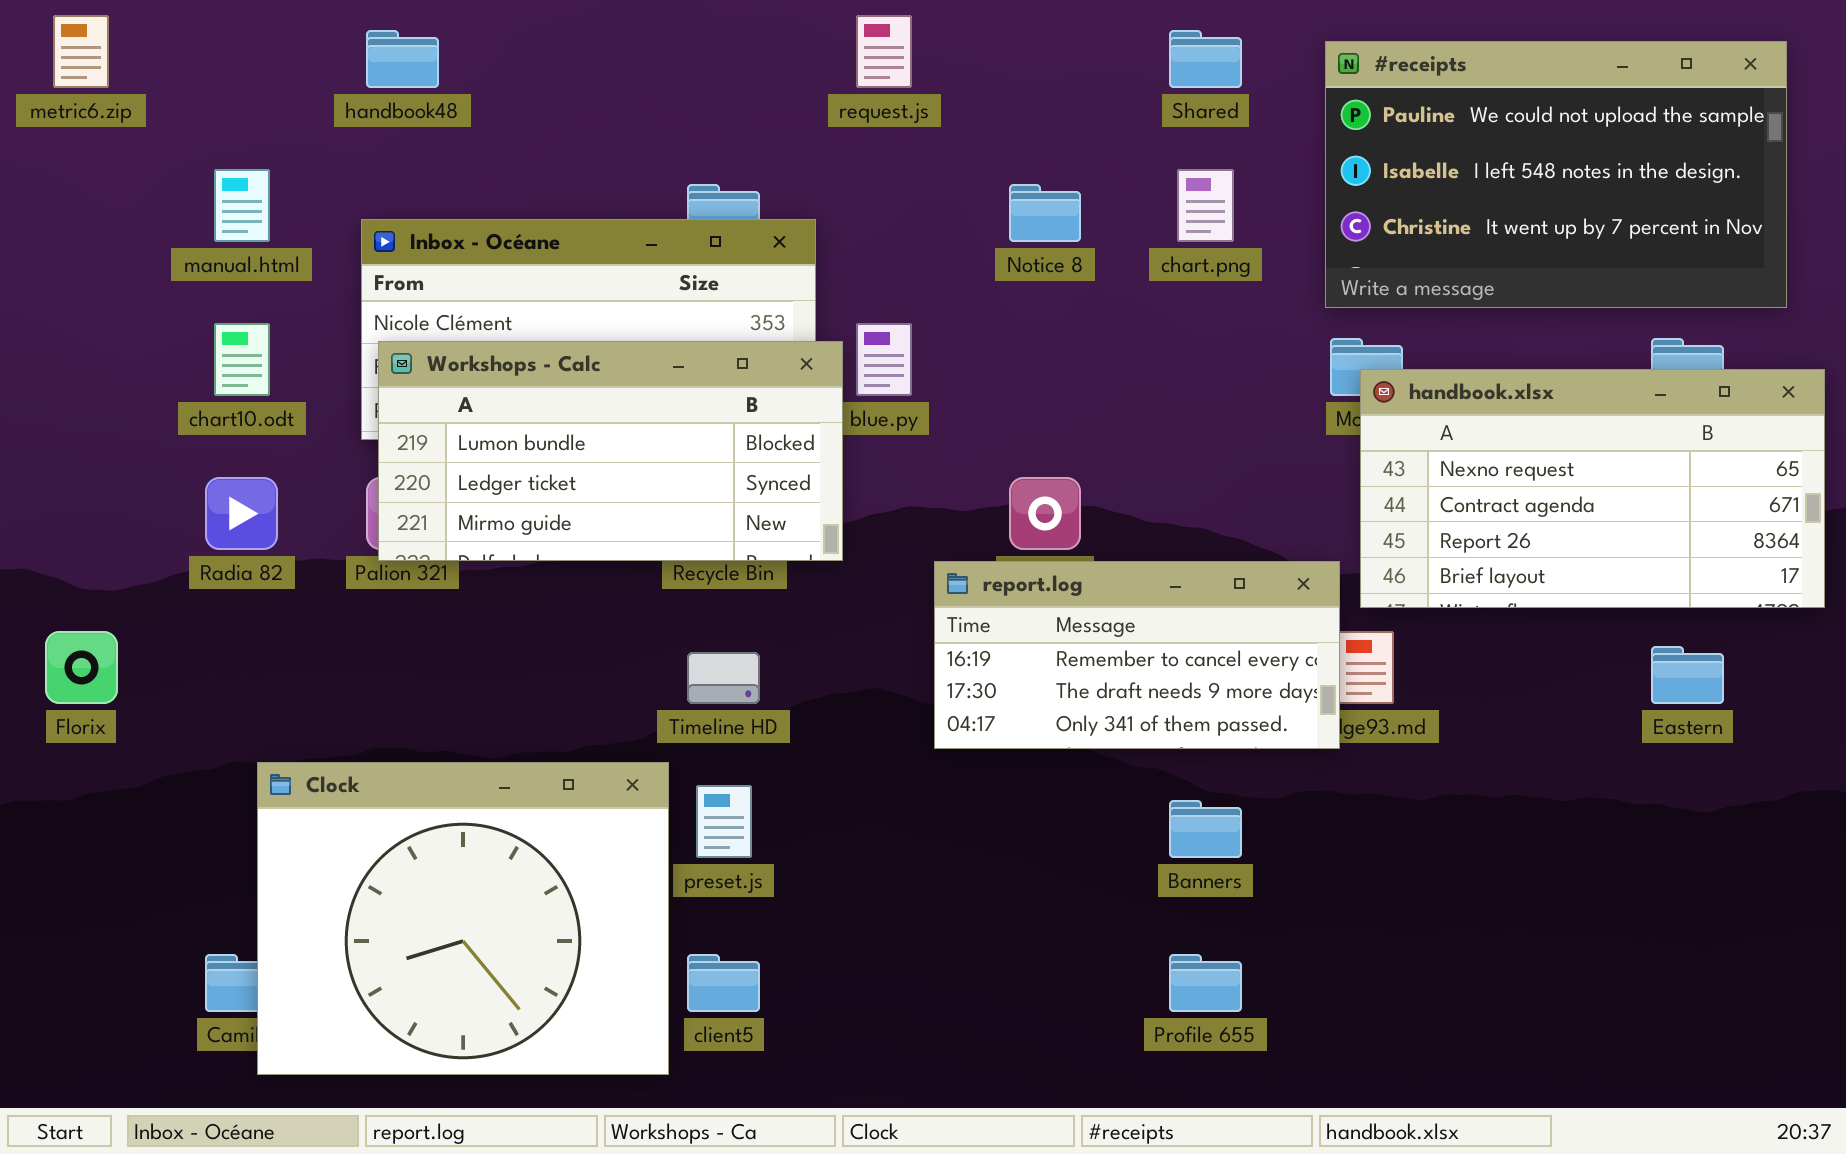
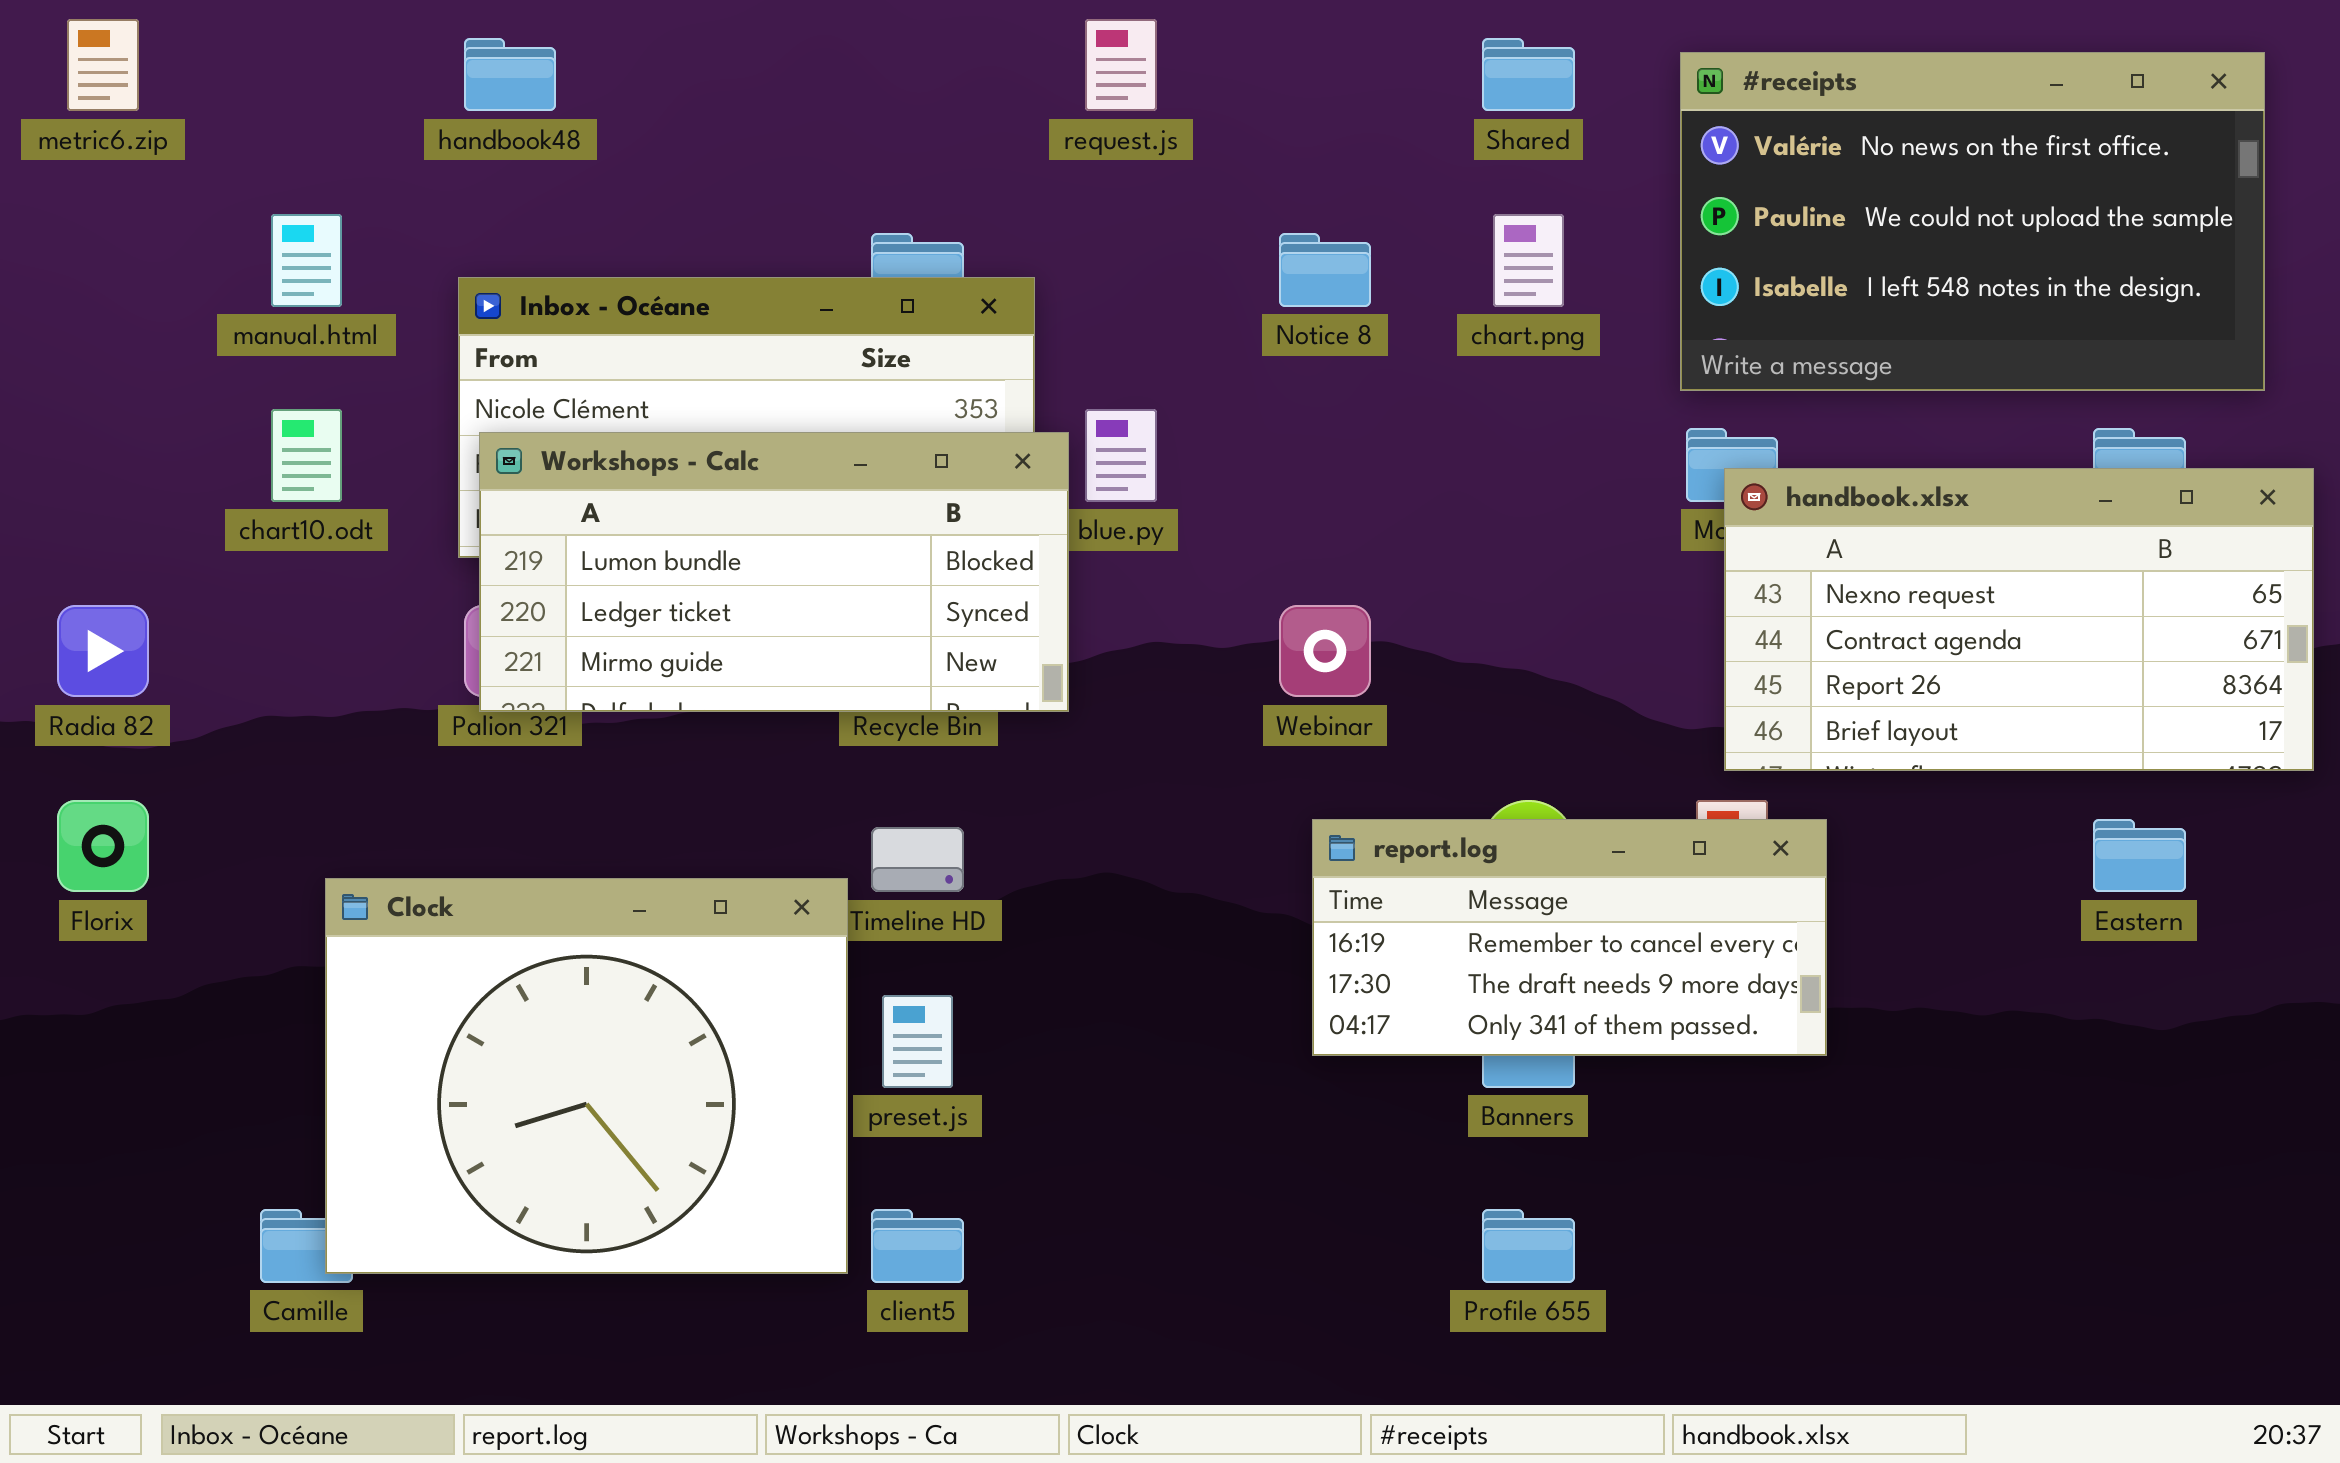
#receipts: [1325,41,1787,308] -> [1680,52,2265,391], scrolled up 1 row
Radia 82: [205,477,278,550] -> [57,605,149,697], moved
report.log: [934,561,1340,749] -> [1312,819,1827,1056], moved
Clock: [257,762,669,1075] -> [325,878,848,1274], moved

